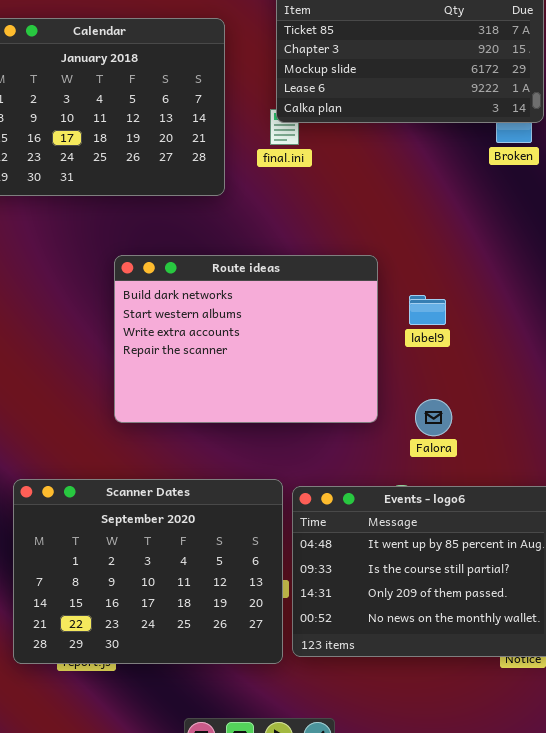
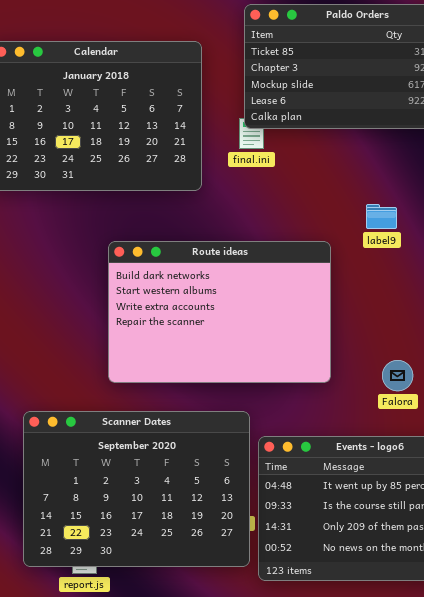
label9: [409,295,446,325] -> [366,204,397,229], moved
Falora: [415,399,452,436] -> [382,360,413,391], moved
Scanner Dates: [13,479,283,664] -> [23,411,250,567], moved

